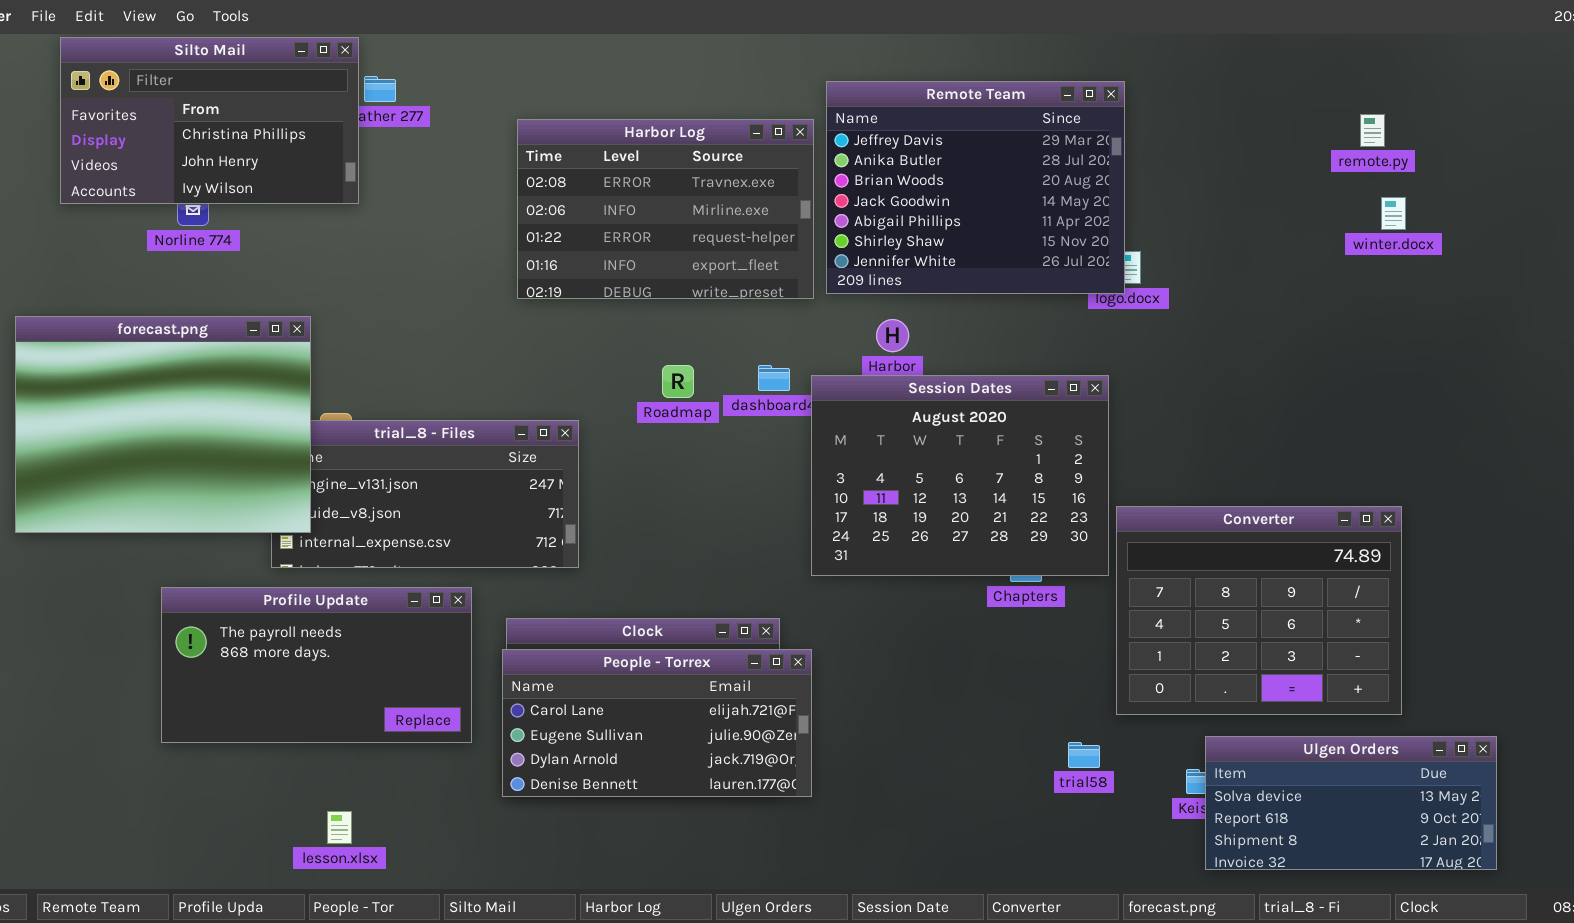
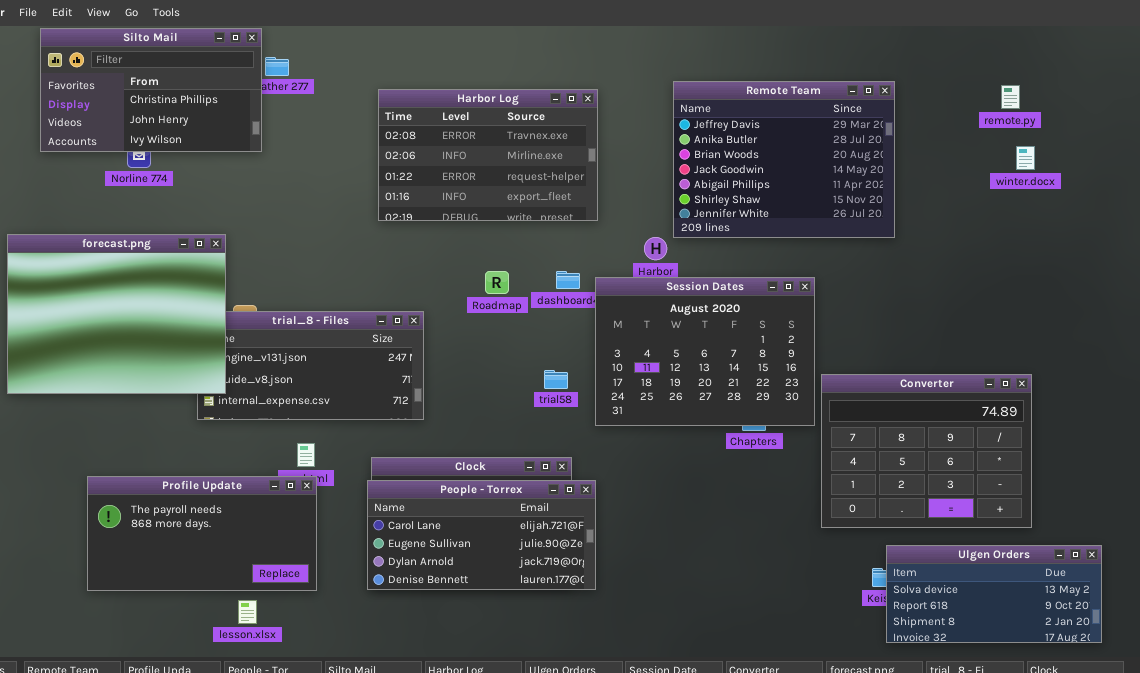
Remote Team: [826,81,1125,294] -> [673,81,895,238], moved
Profile Update: [161,587,472,743] -> [87,476,317,591], moved
trial58: [1068,742,1100,768] -> [544,370,568,389], moved

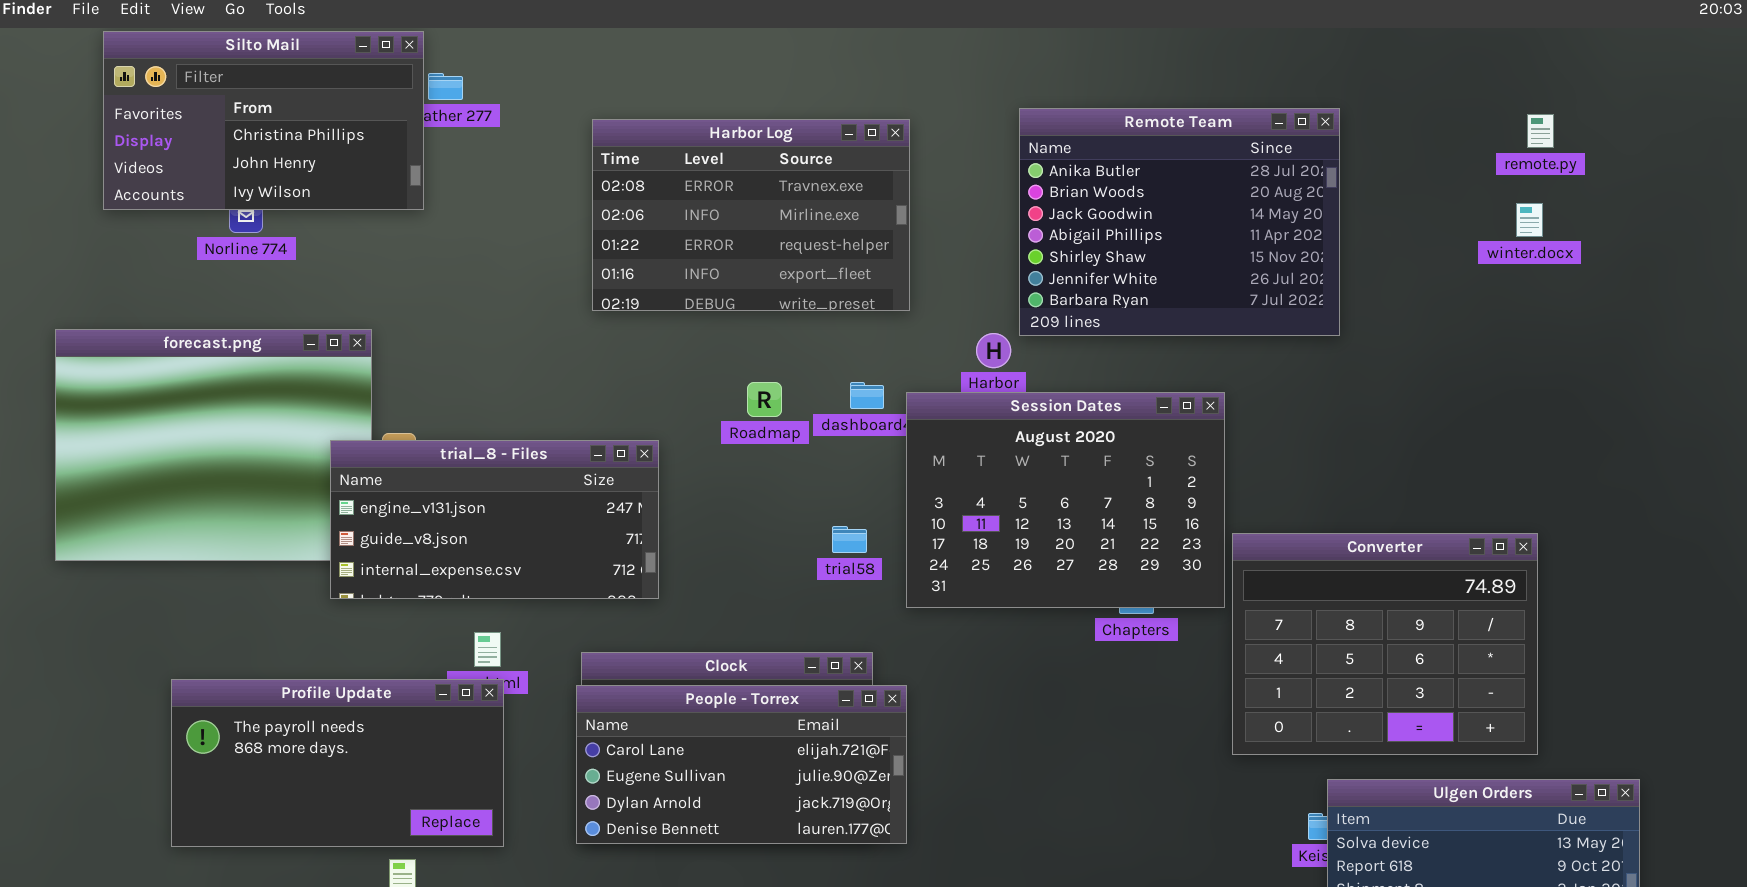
Remote Team: [673,81,895,238] -> [1019,108,1340,336], scrolled down 1 row
remote.py: [1001,85,1020,109] -> [1527,114,1554,148], moved
trial_8 - Files: [197,311,424,420] -> [330,440,659,599], raised

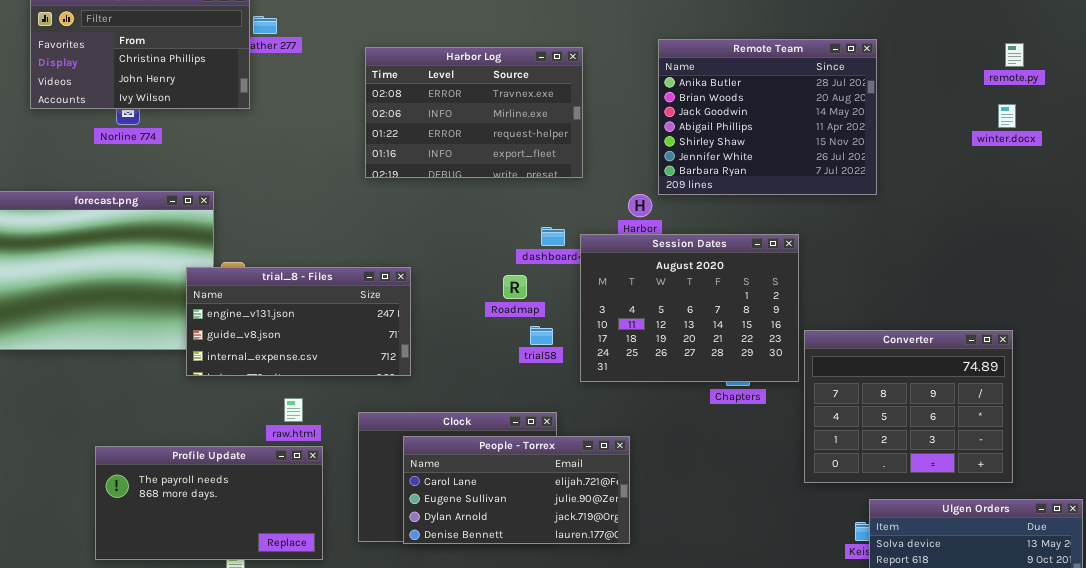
Roadmap: [747,382,782,417] -> [503,275,527,299], moved
Profile Update: [171,679,504,847] -> [95,446,323,560], moved
People - Torrex: [576,685,907,844] -> [403,436,630,544], moved

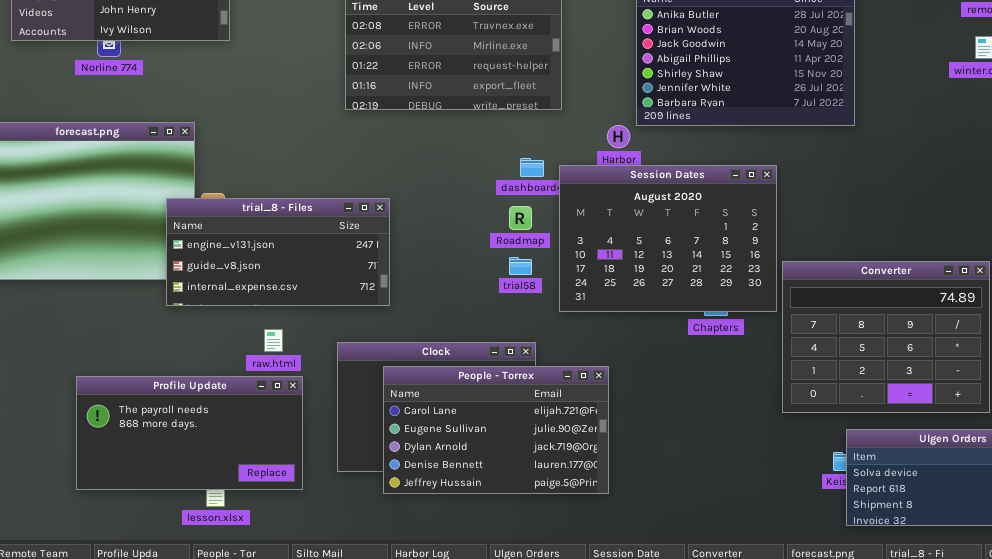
Roadmap: [503,275,527,299] -> [509,206,532,230], moved
People - Torrex: [403,436,630,544] -> [383,366,609,494], resized

